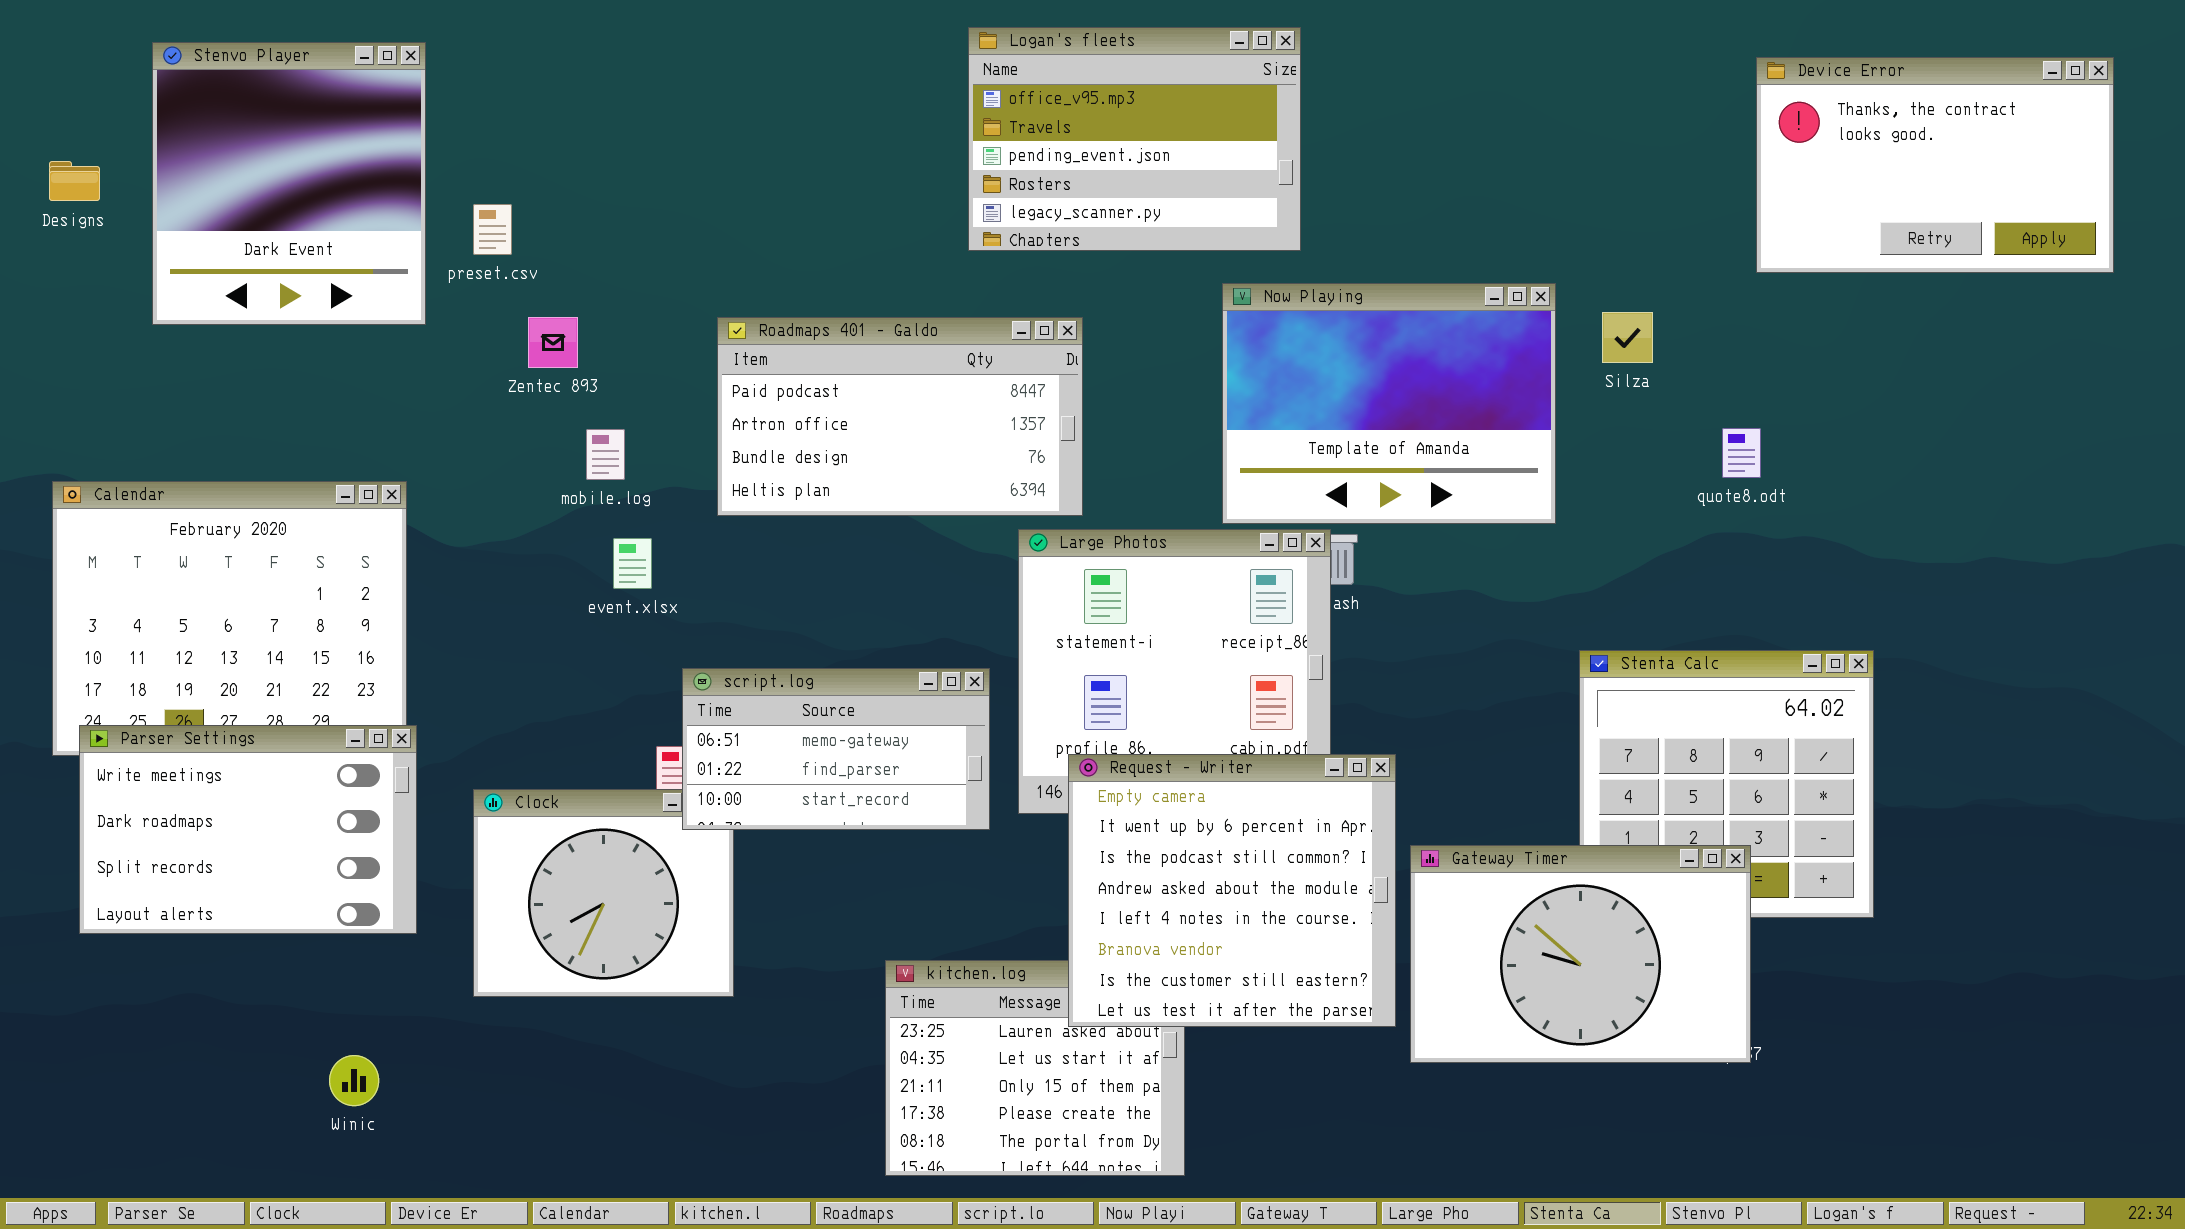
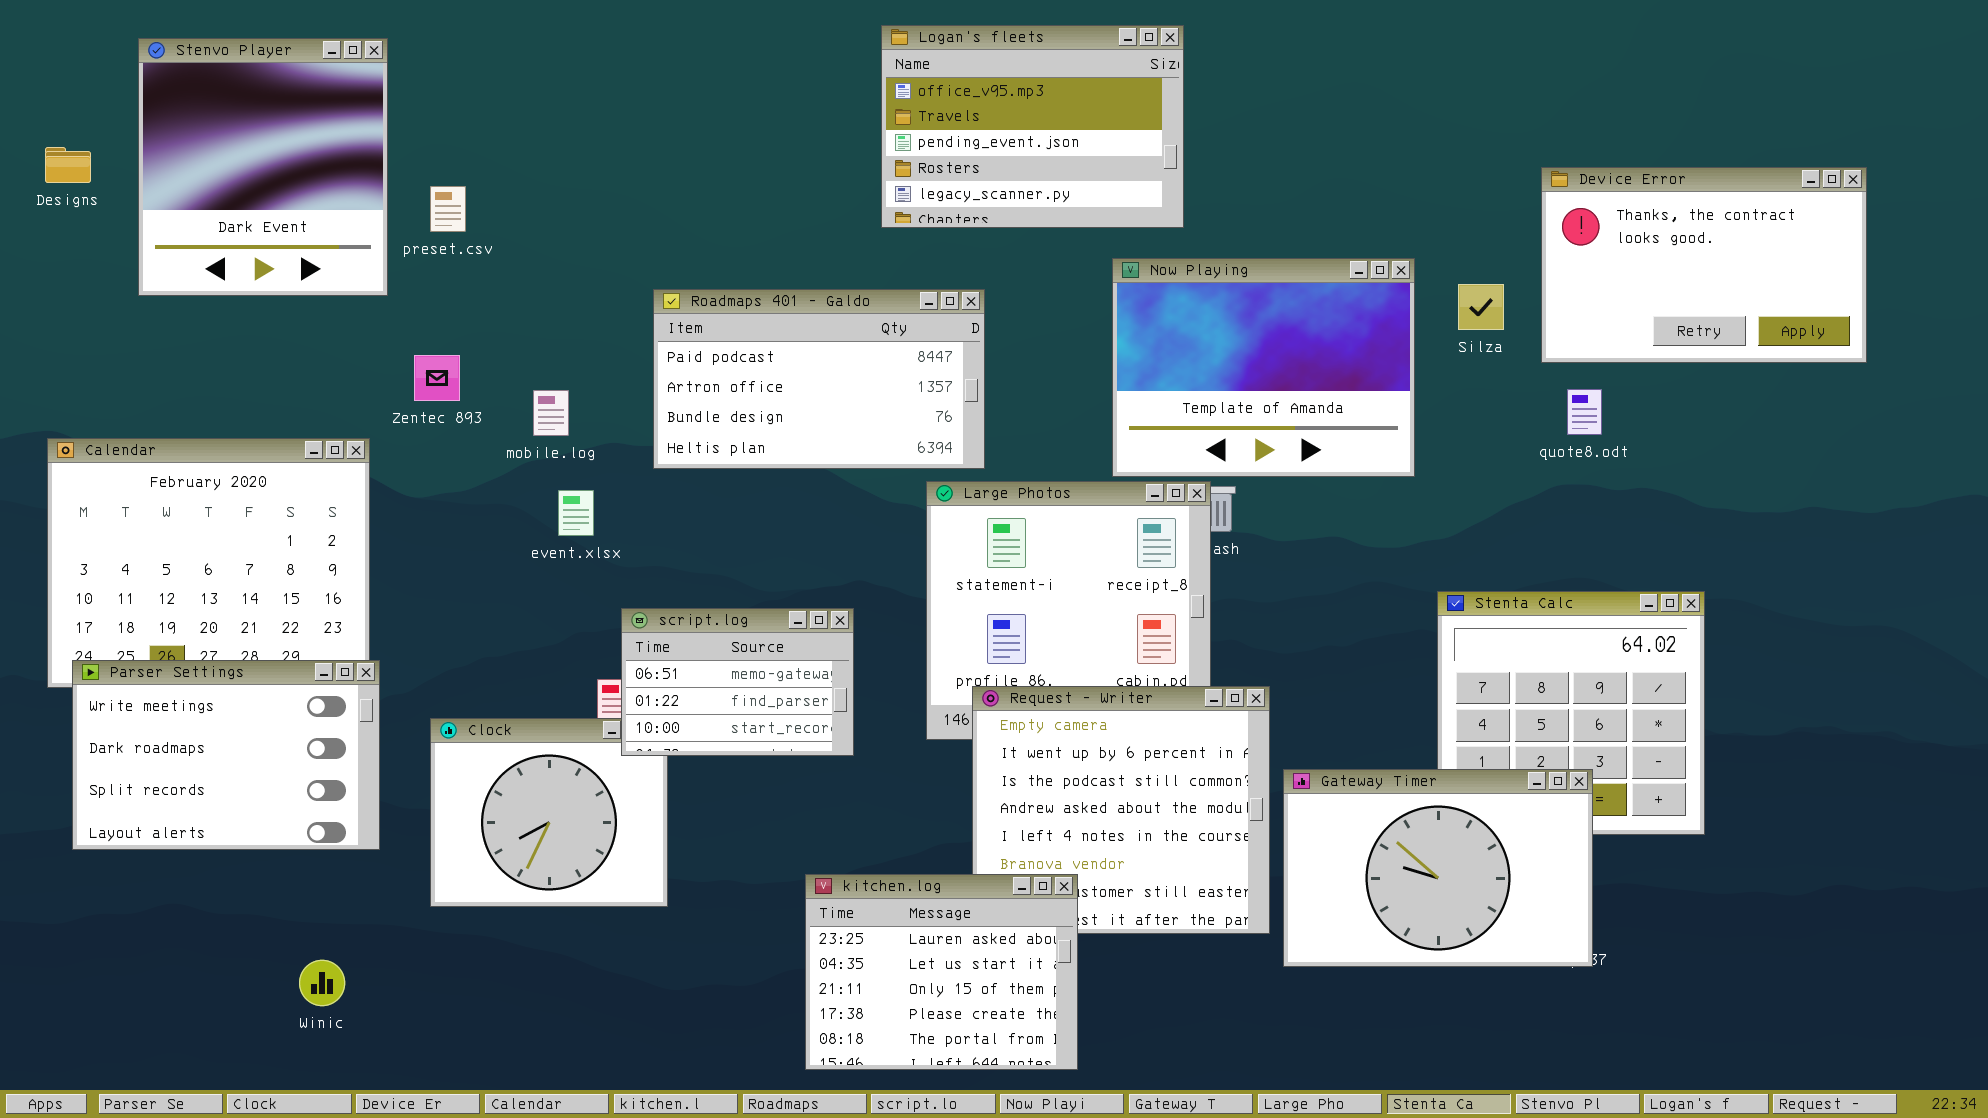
Device Error: [1756,57,2114,273] -> [1541,167,1867,363], moved
Zentec 893: [528,317,578,368] -> [414,355,460,401], moved
script.log: [682,668,990,830] -> [621,608,854,756], resized
kitchen.log: [885,960,1185,1176] -> [805,874,1078,1070], raised

